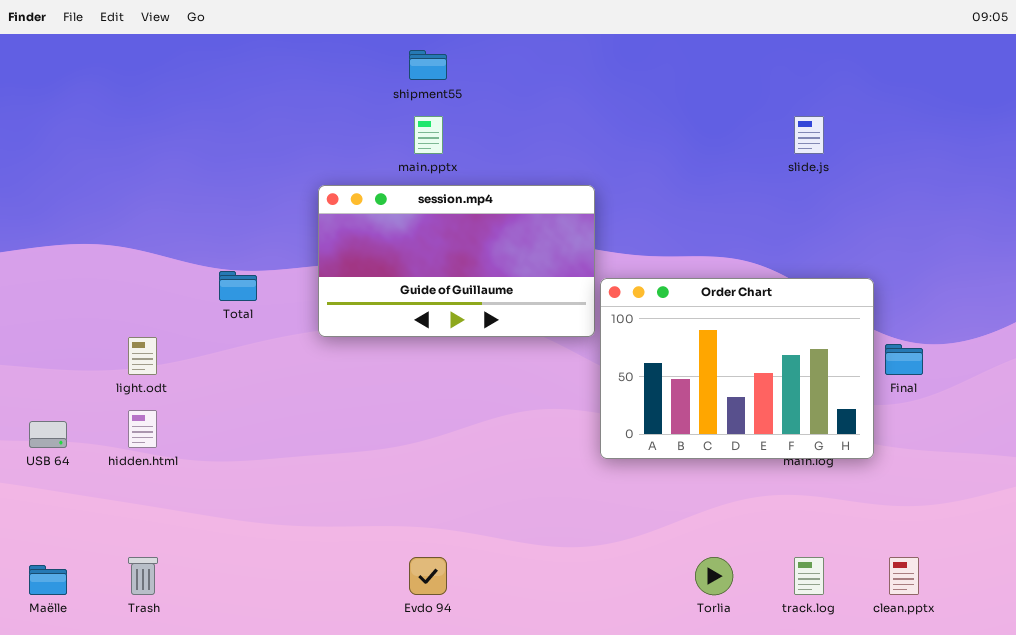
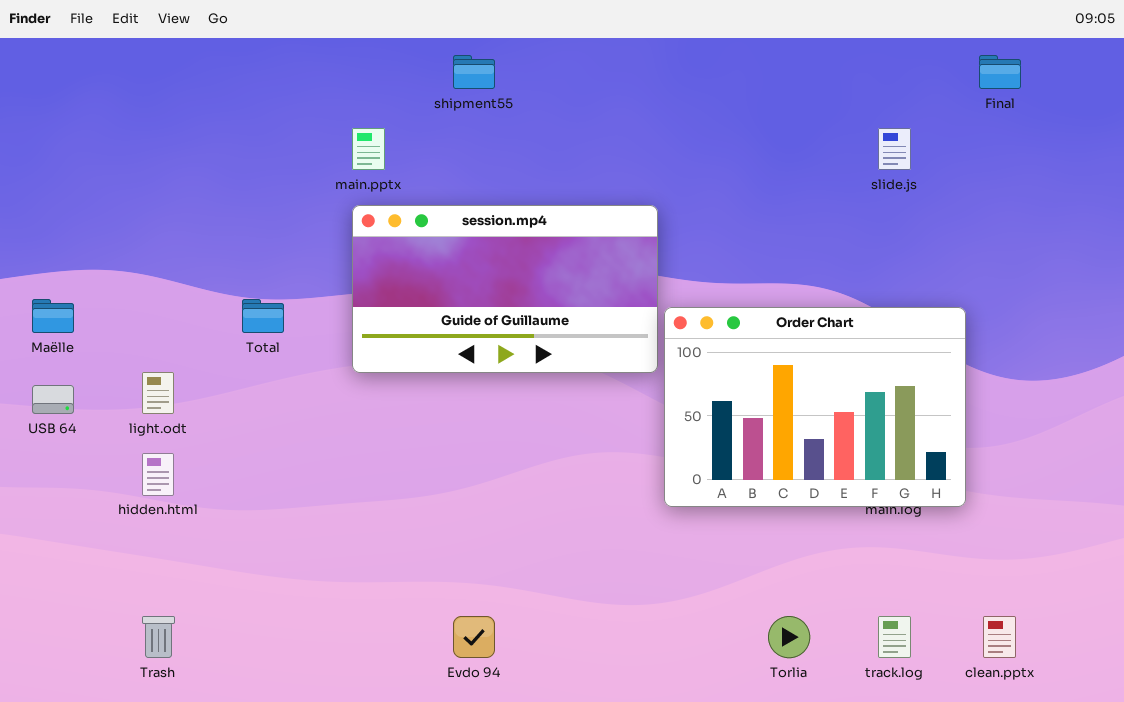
main.pptx: [414,116,443,154] -> [352,128,385,170], moved
Final: [885,344,923,375] -> [979,55,1021,89], moved
USB 64: [29,421,67,448] -> [32,385,74,414], moved
Maëlle: [29,565,67,595] -> [32,299,74,333], moved

